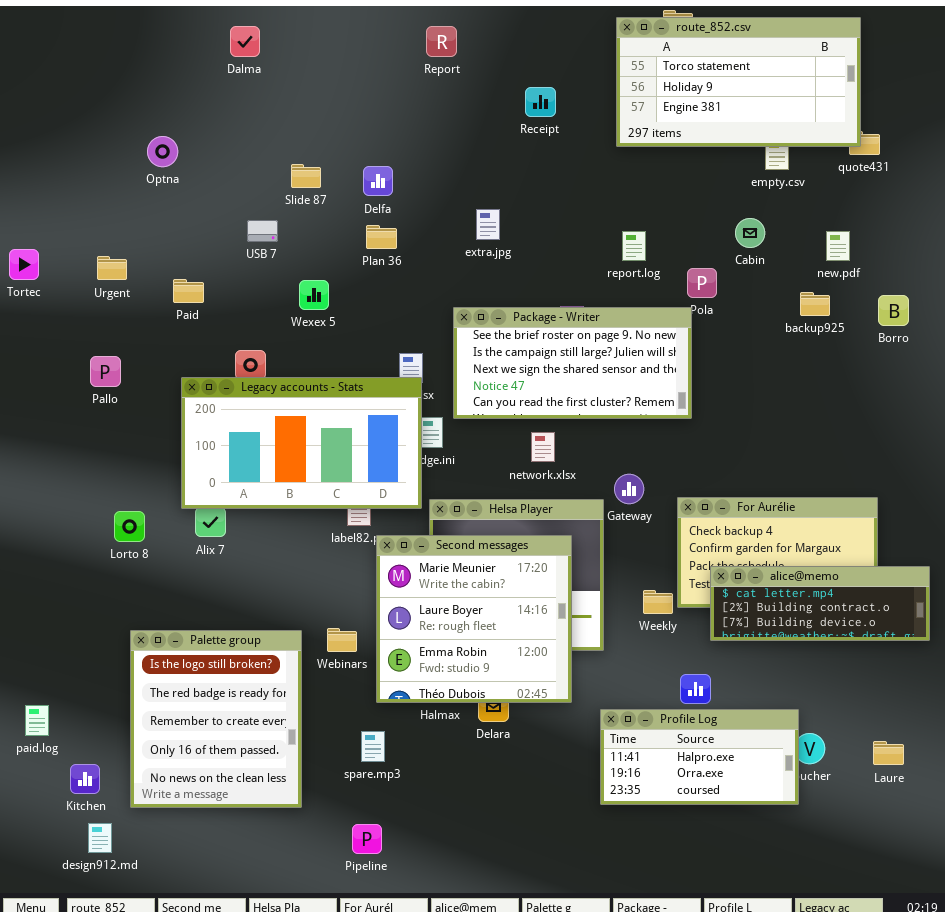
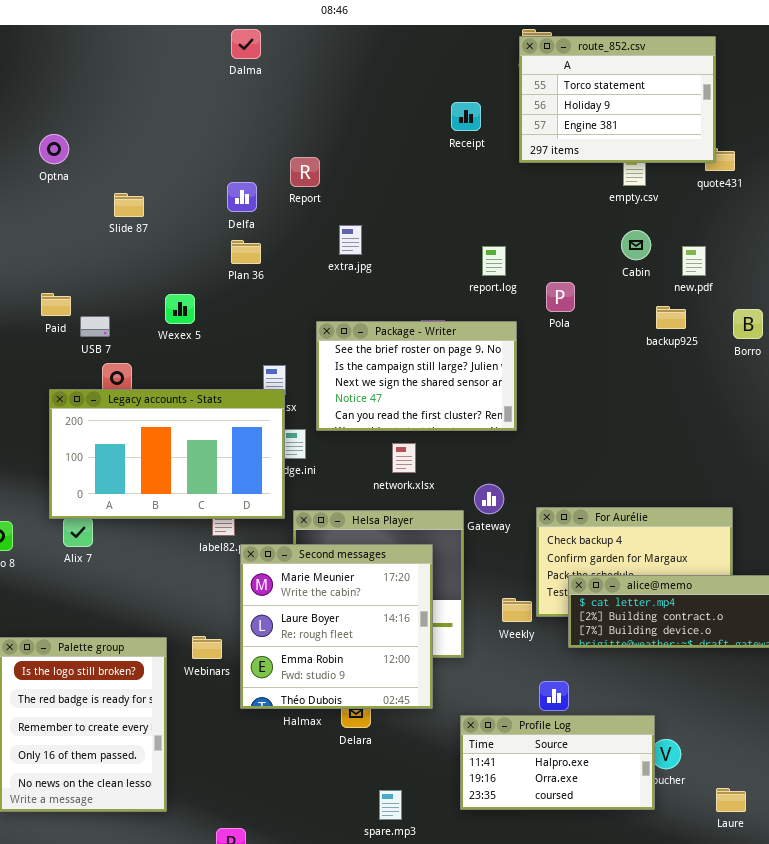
route_852.csv: [616,17,861,147] -> [519,36,716,163], resized
Dalma: [230,26,260,57] -> [231,29,261,59], moved
Report: [426,26,457,57] -> [290,157,320,187], moved
Receipt: [525,87,556,117] -> [451,102,481,131], moved
Optna: [147,136,178,167] -> [39,134,69,164], moved
Slide 87: [291,164,321,188] -> [114,193,144,217], moved
Cabin: [735,218,765,248] -> [621,230,651,260], moved
USB 7: [247,220,278,242] -> [80,316,110,337], moved
Package - Writer: [453,307,692,419] -> [316,321,517,431], resized
spare.mp3: [361,731,385,762] -> [379,790,402,820], moved
Laure: [873,741,904,765] -> [716,788,746,812], moved

